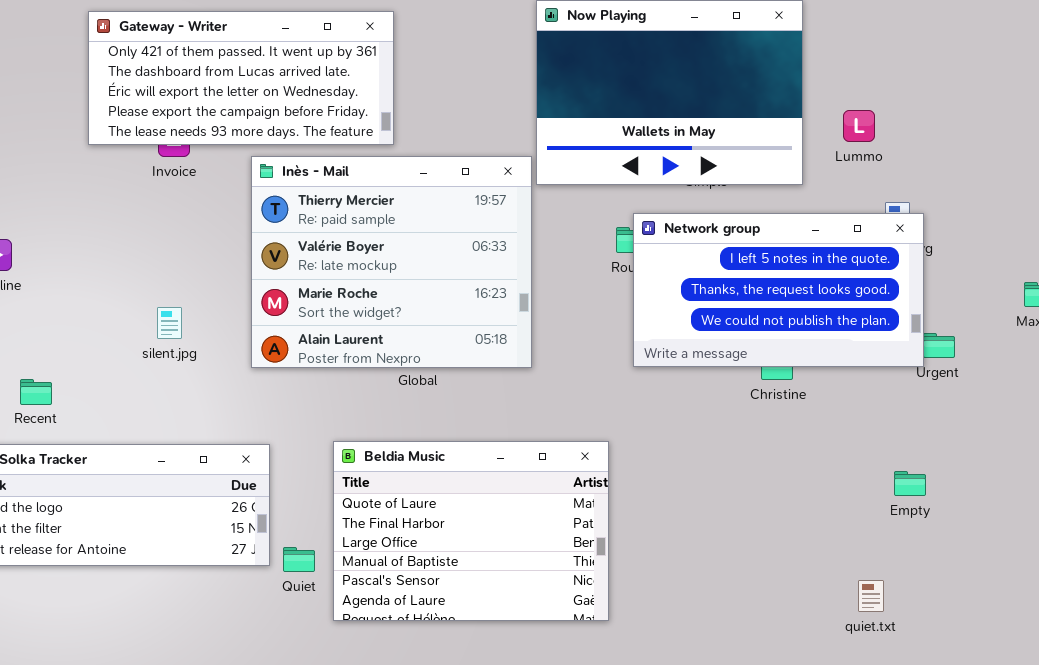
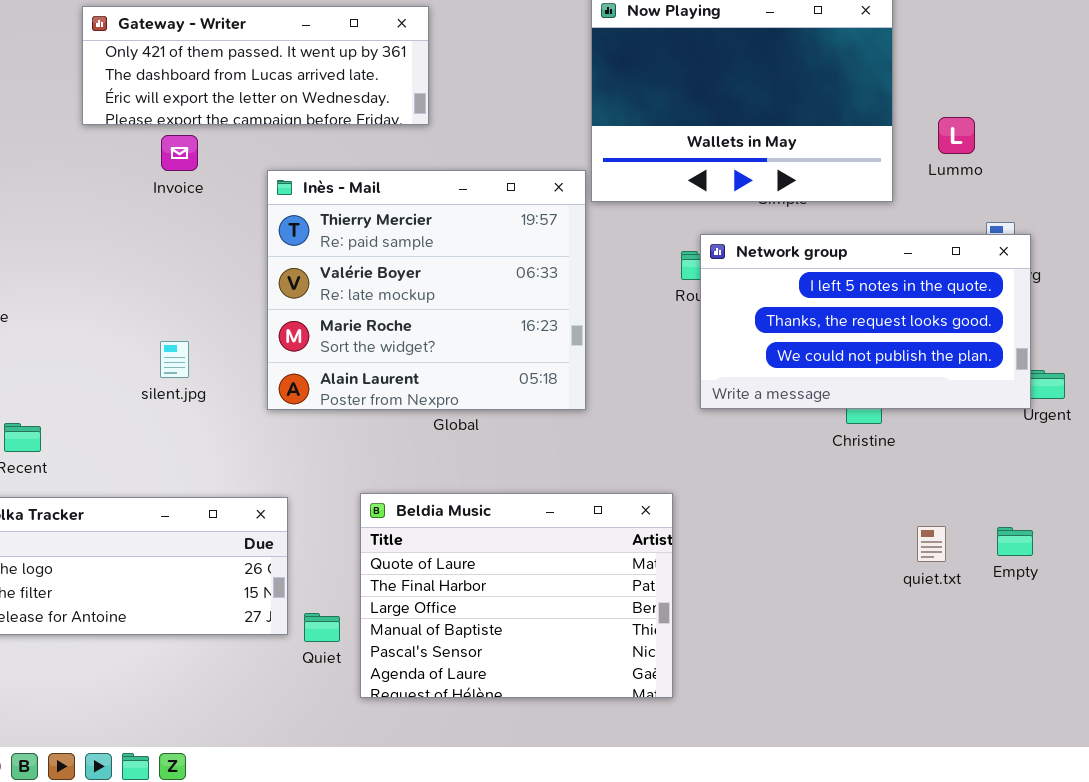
Gateway - Writer: [88,11,394,145] -> [82,6,429,125], resized
quiet.txt: [858,580,884,612] -> [917,526,946,562], moved

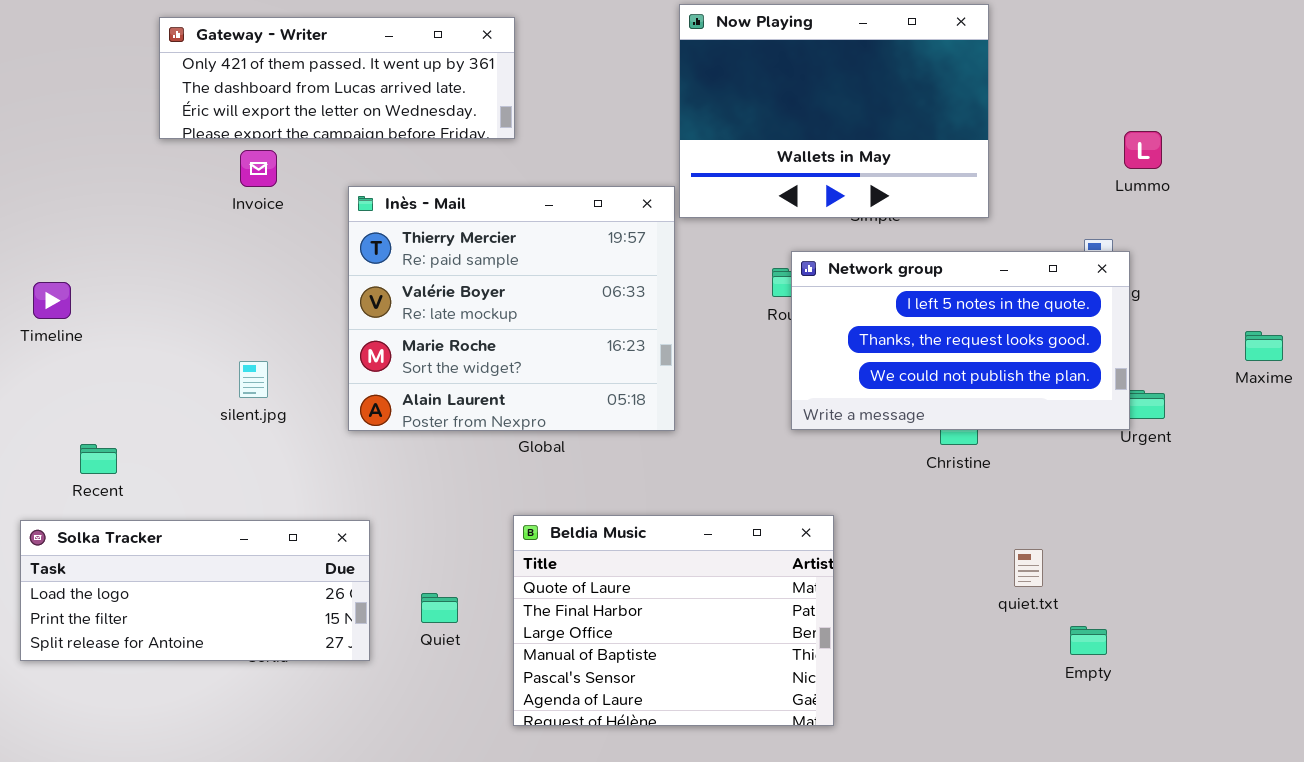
Lummo: [938,117,975,154] -> [1124,131,1162,169], moved
Beldia Music: [360,493,673,698] -> [513,515,834,726], moved
Empty: [997,527,1033,556] -> [1070,626,1107,655], moved
Quiet: [304,613,340,642] -> [421,593,458,623], moved

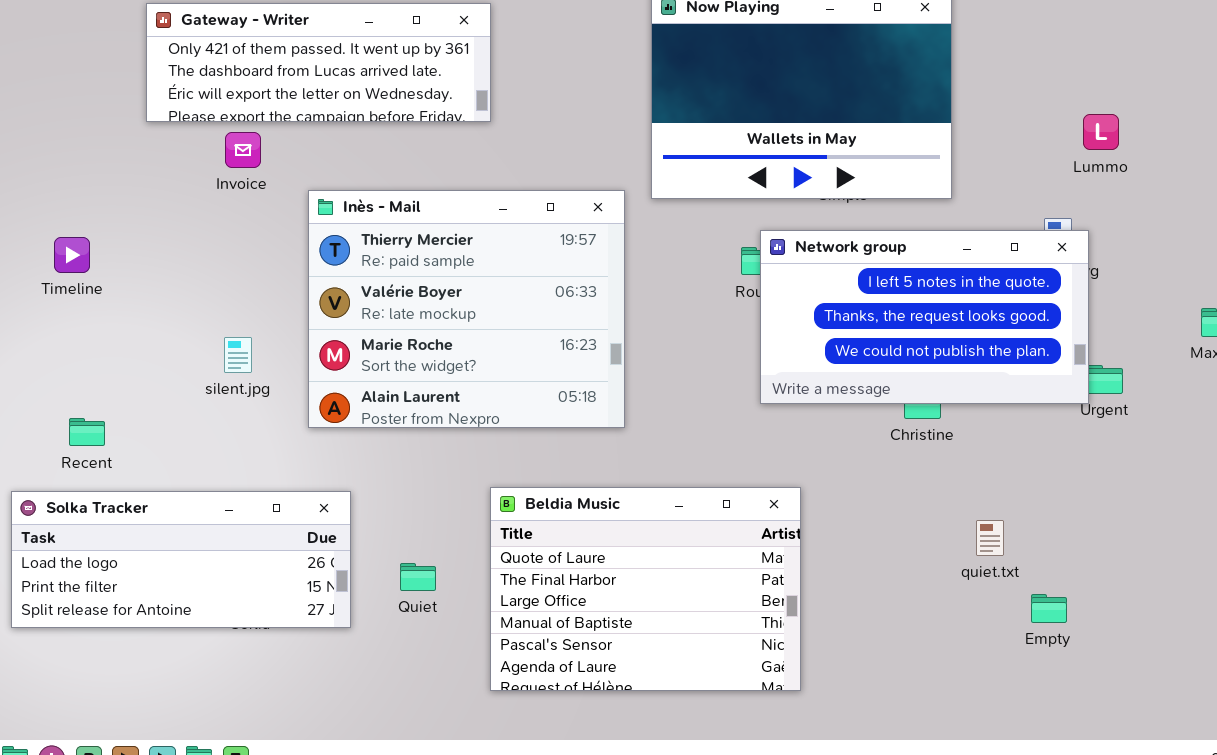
Inès - Mail: [348,186,675,431] -> [308,190,625,428], moved
Timeline: [33,282,71,319] -> [54,237,90,273], moved

